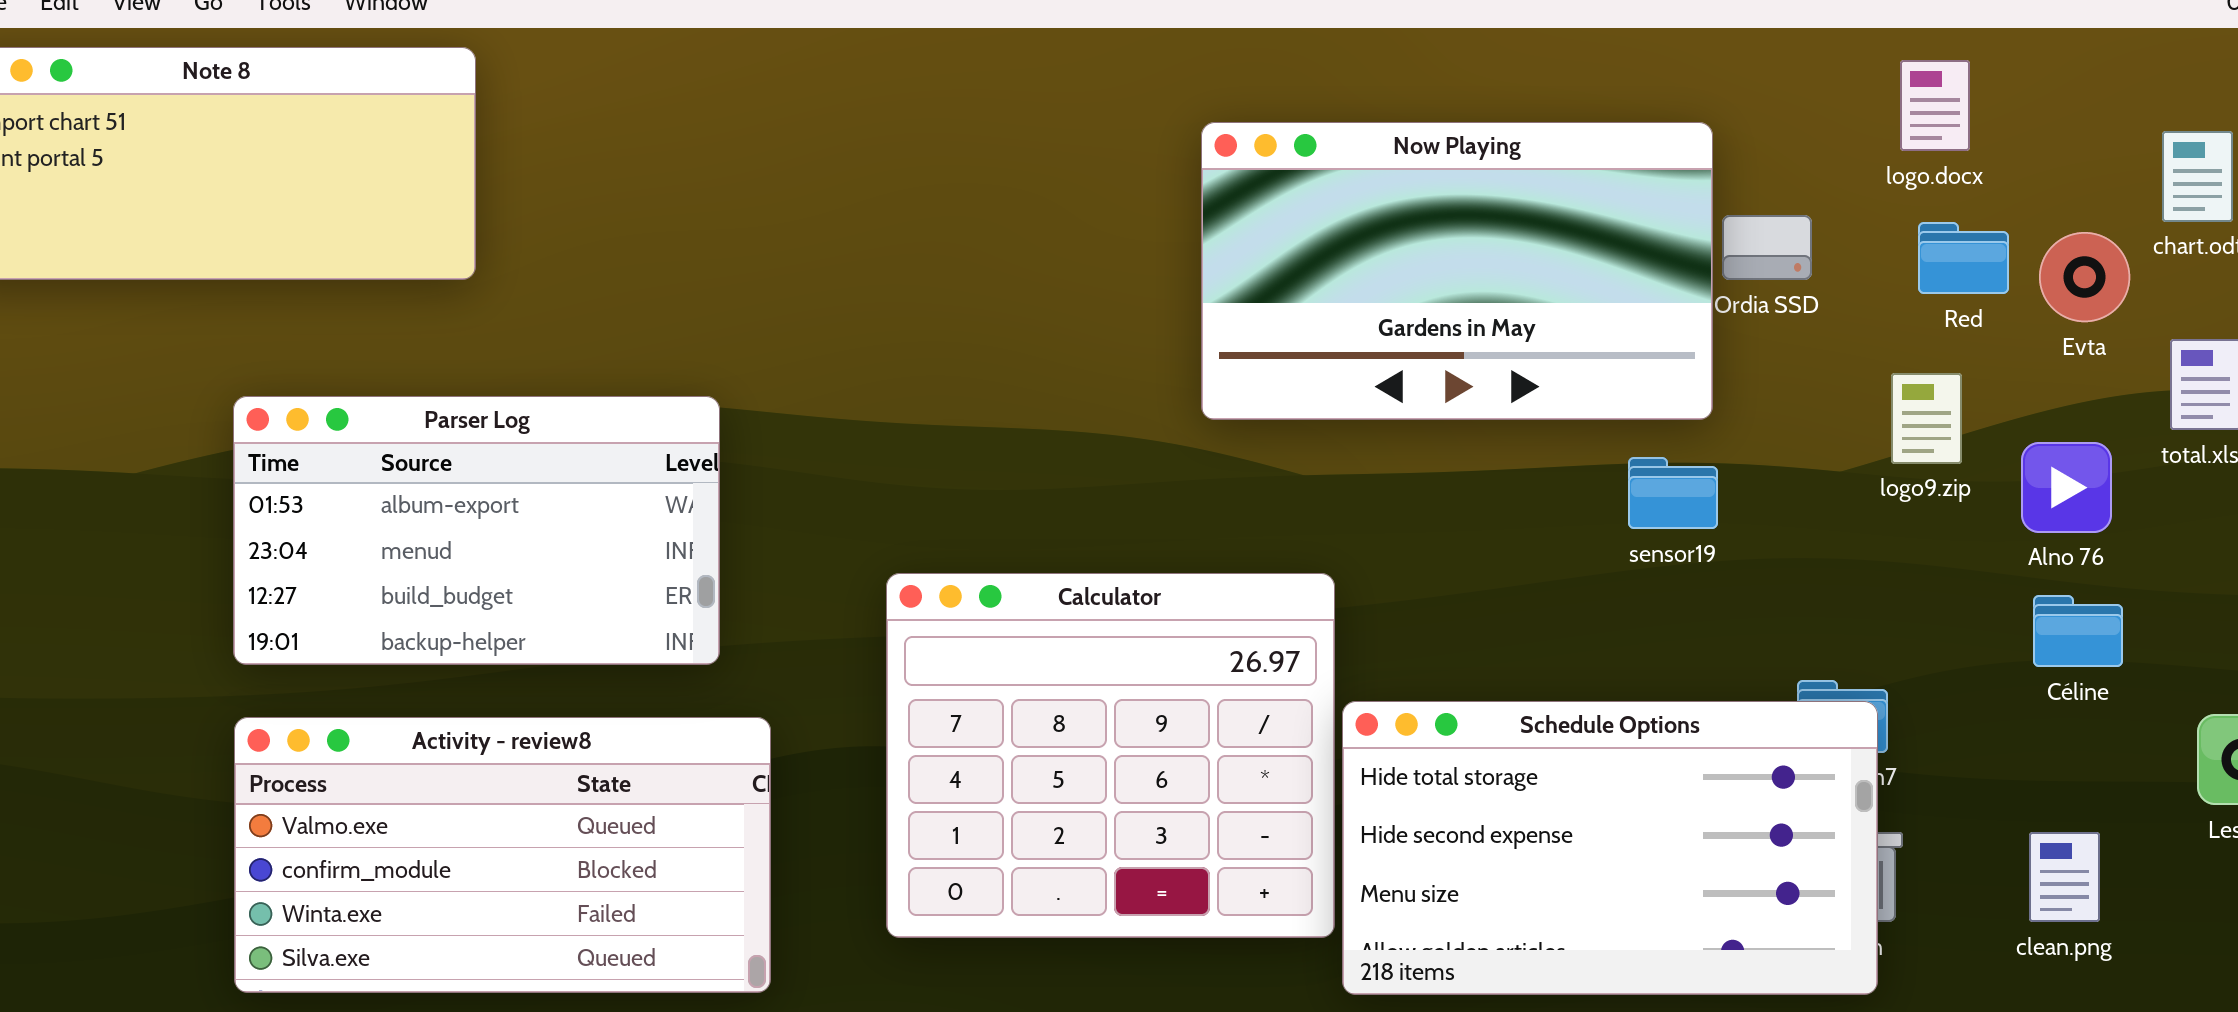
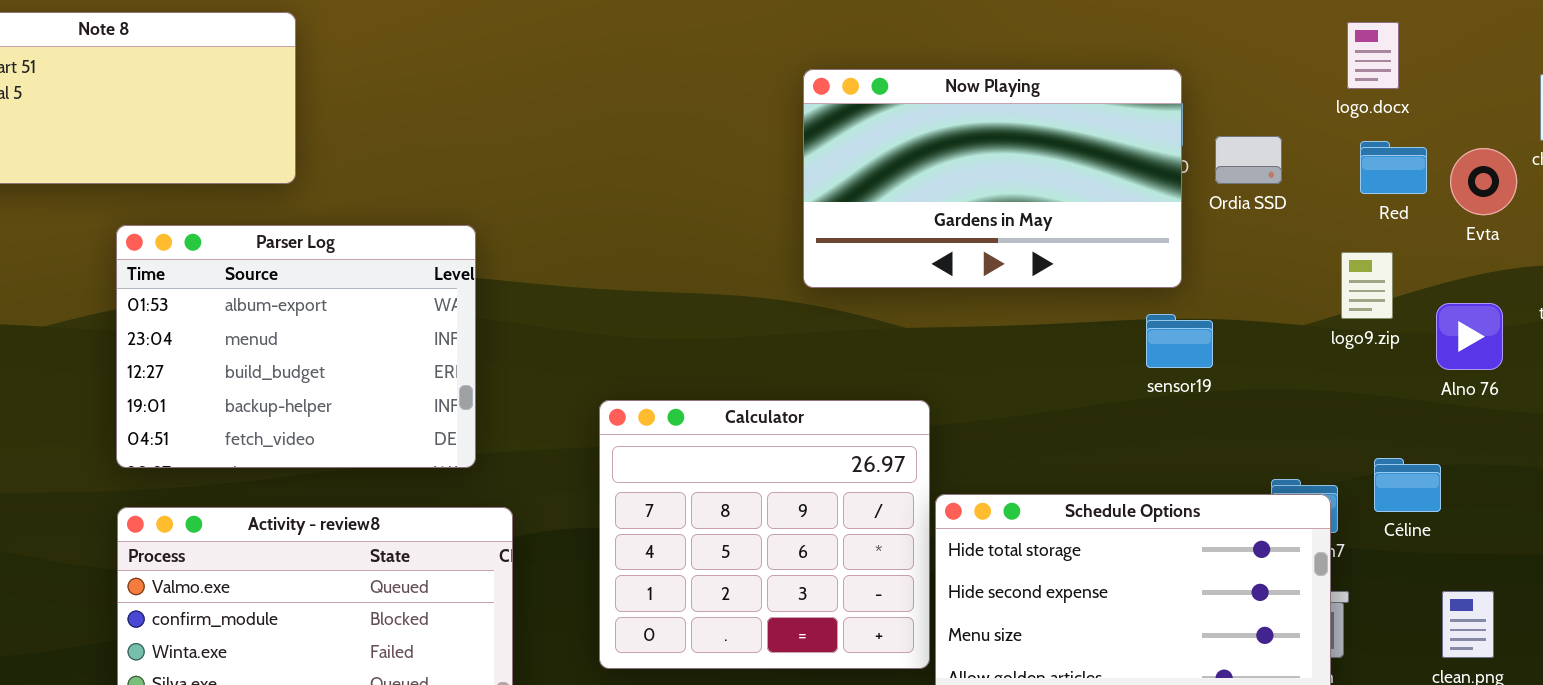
Now Playing: [1201,122,1713,420] -> [803,69,1182,288], moved
Parser Log: [233,396,720,665] -> [116,225,476,468], resized
Céline: [2033,595,2123,667] -> [1374,458,1441,512], moved

